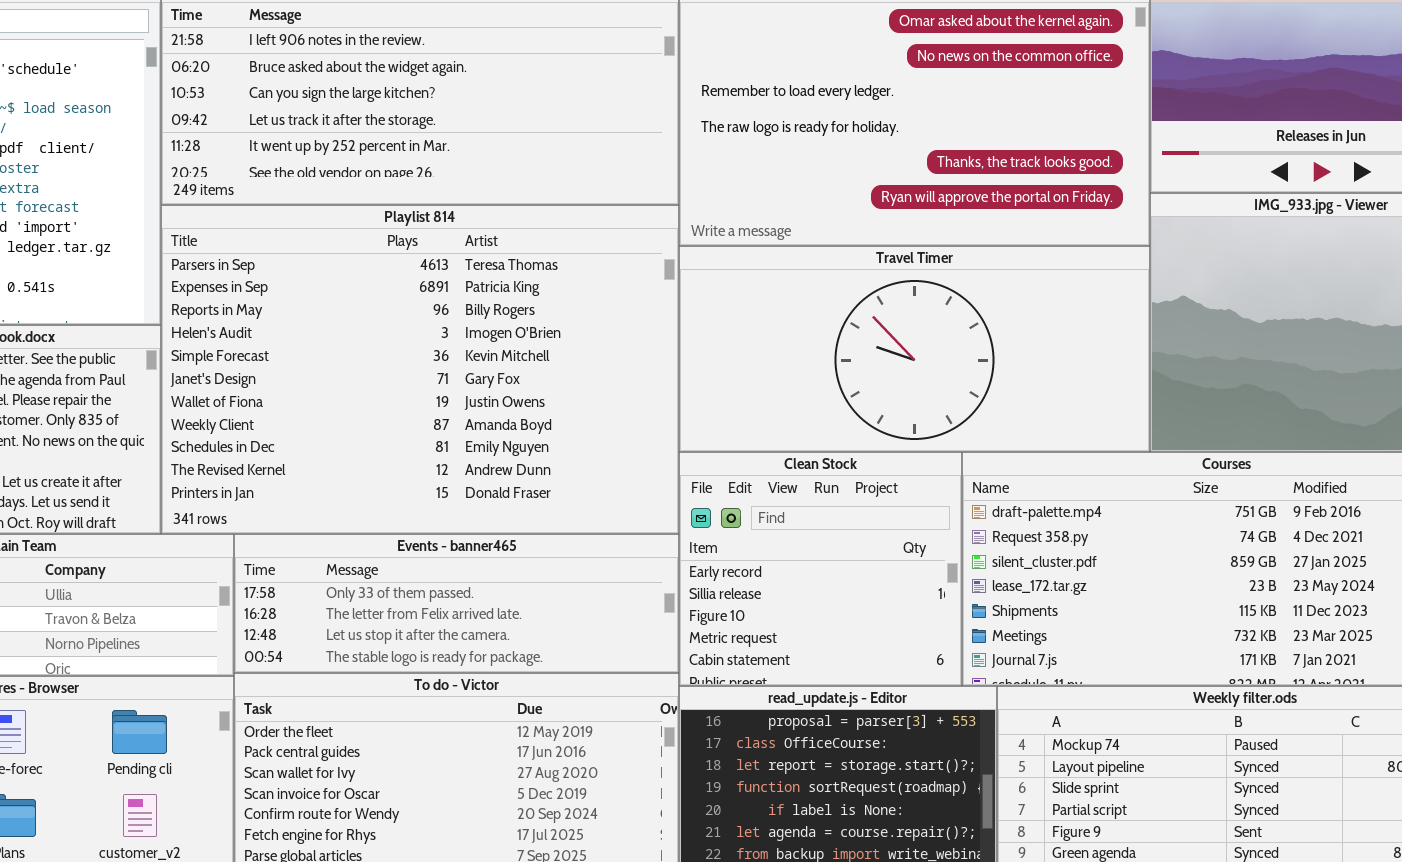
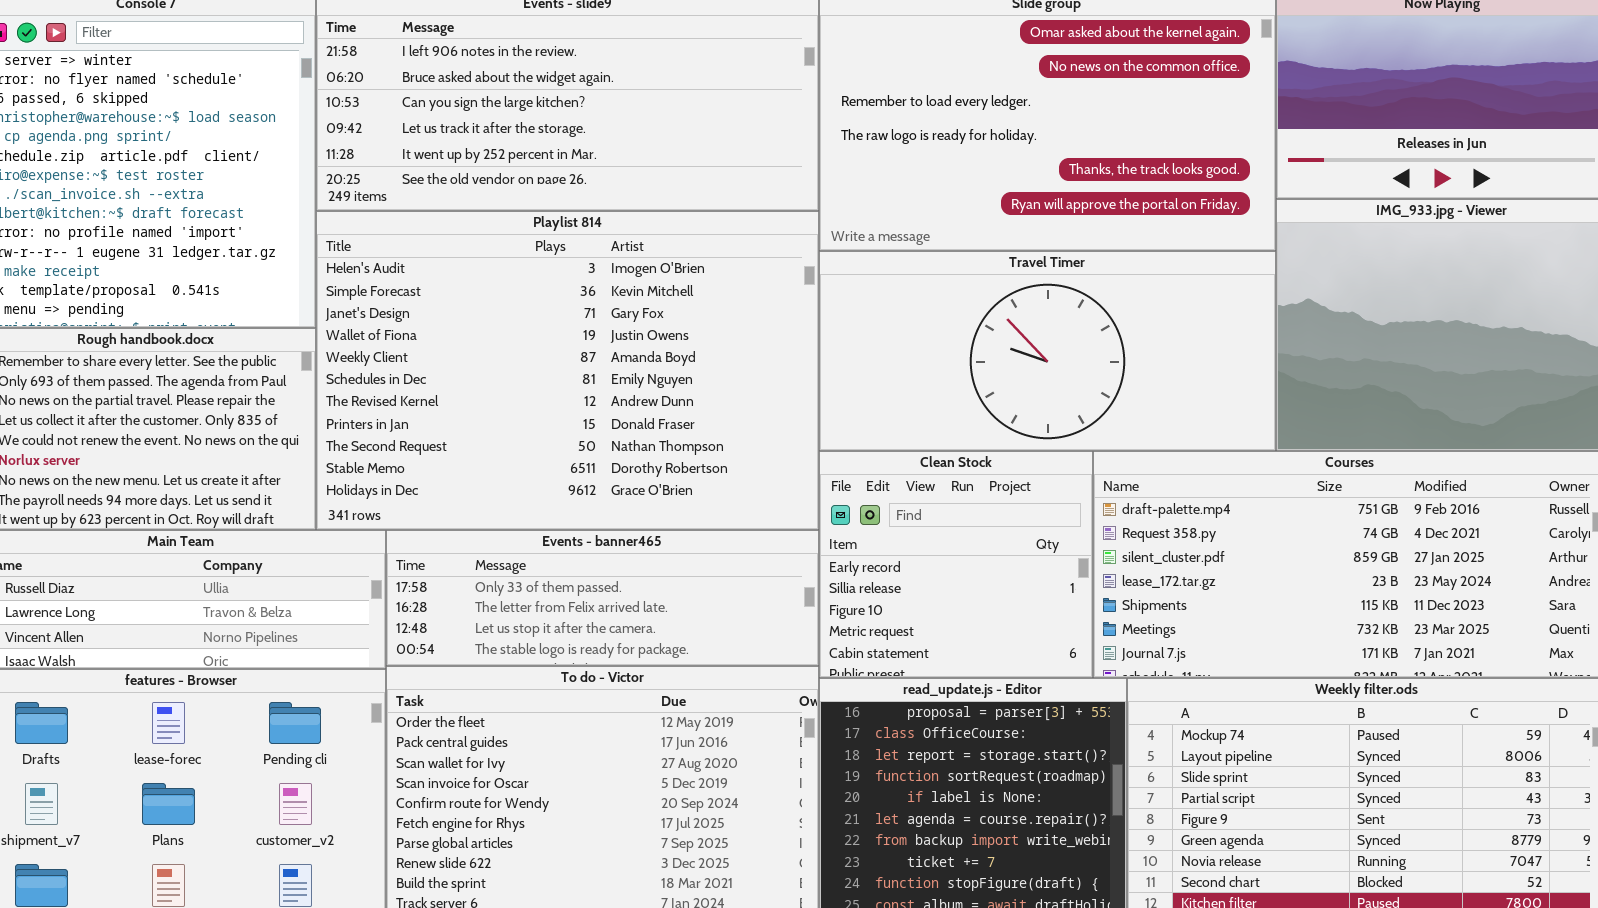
Playlist 814: [161,205,679,534] -> [316,211,819,530], scrolled down 3 rows

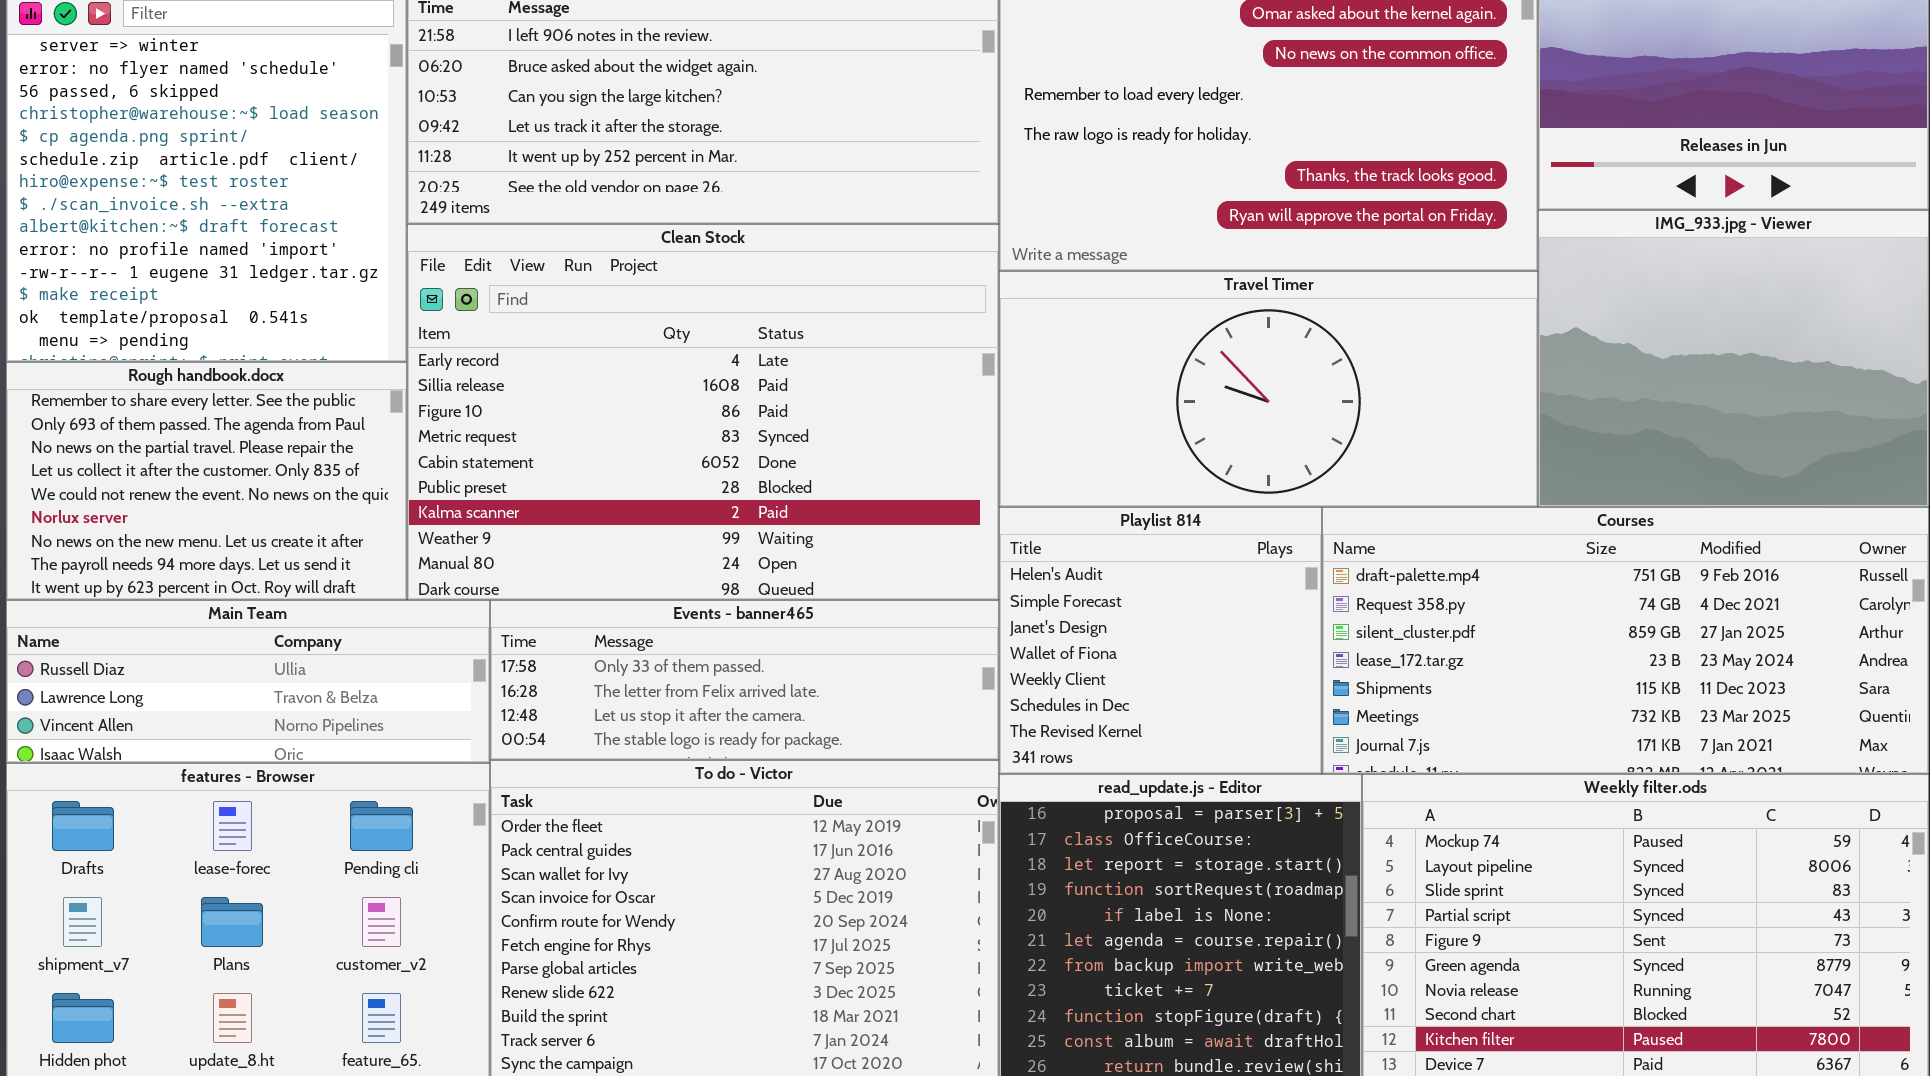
Playlist 814: [316,211,819,530] -> [999,507,1322,774], moved, resized
Clean Stock: [819,451,1093,678] -> [407,224,999,600], moved, resized

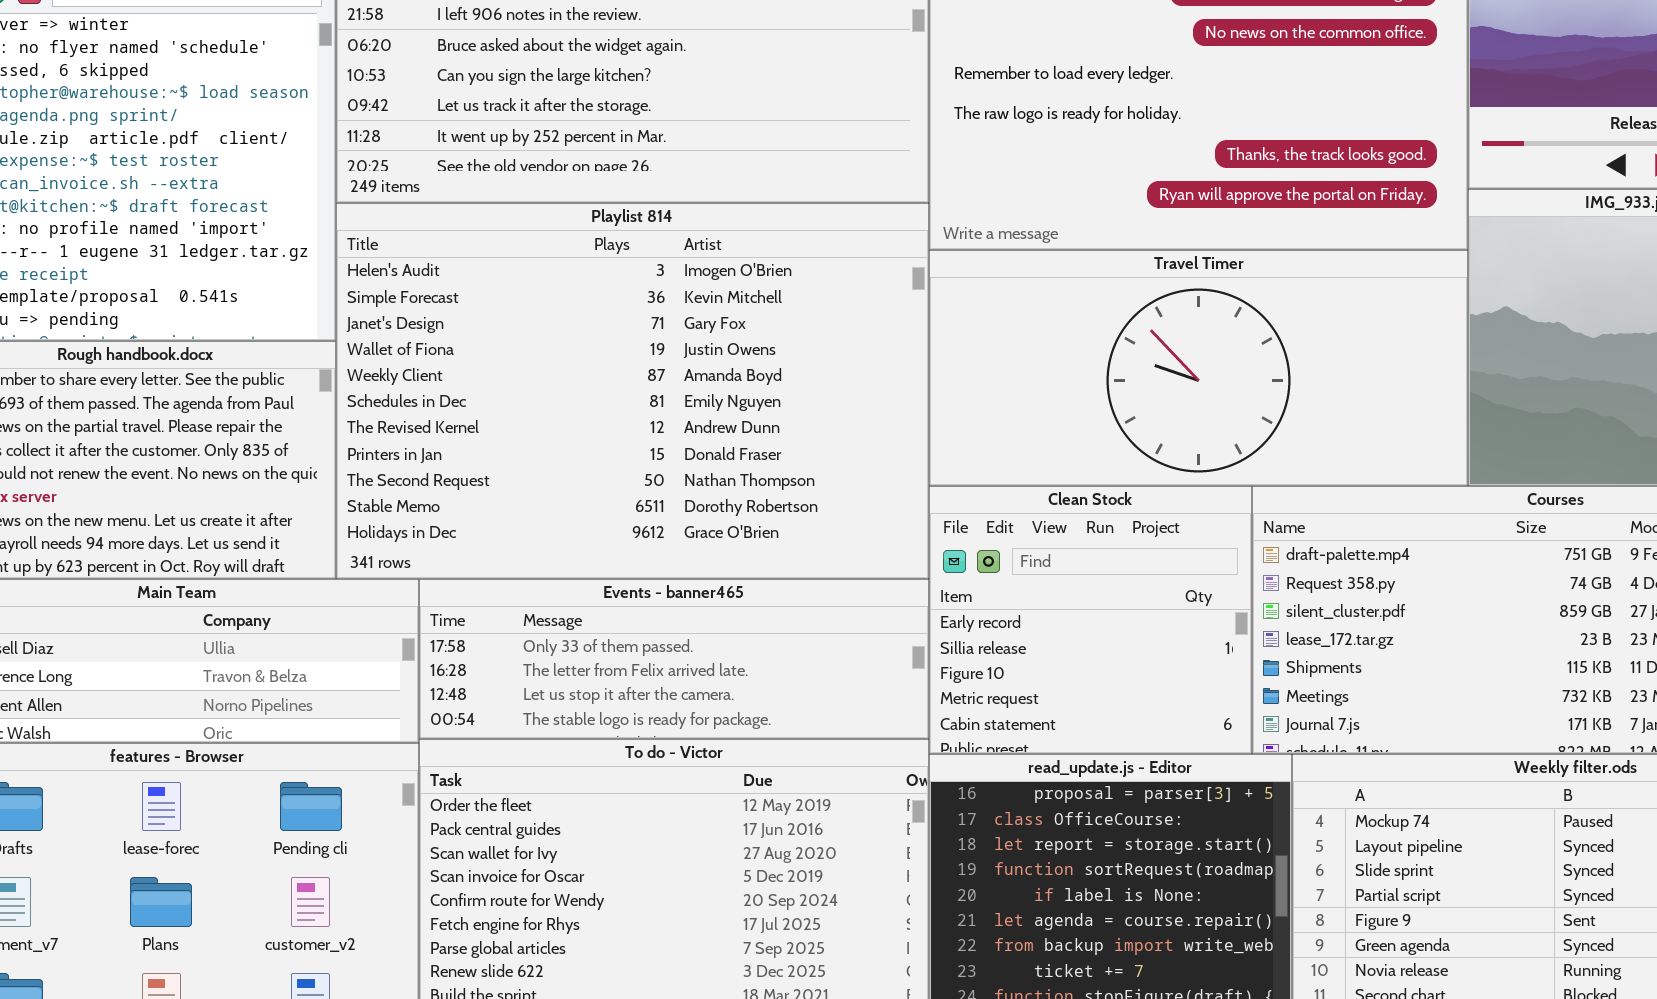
Clean Stock: [407,224,999,600] -> [929,486,1252,754], moved, resized
Playlist 814: [999,507,1322,774] -> [336,203,929,579], moved, resized

